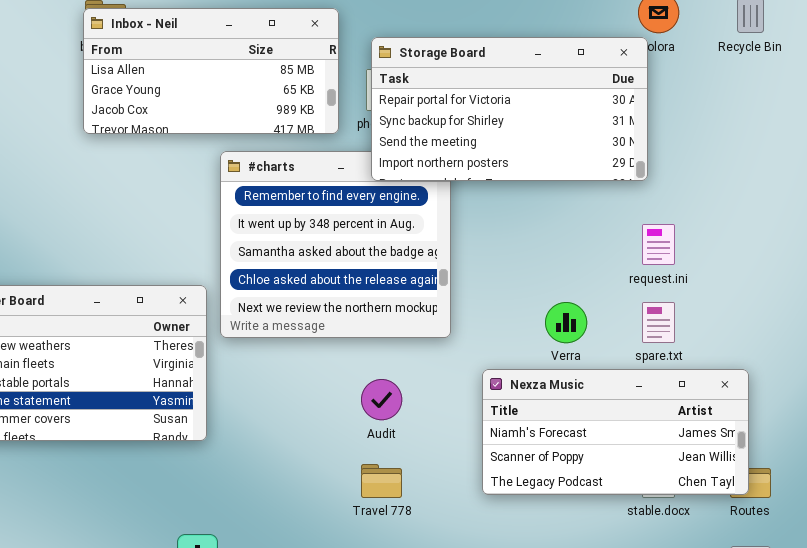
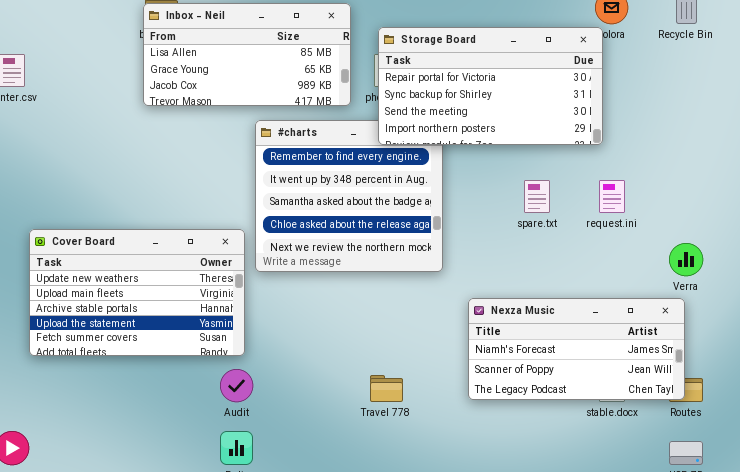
Verra: [545,302,587,343] -> [669,243,703,276], moved
spare.txt: [642,302,675,343] -> [524,180,550,213], moved
Audit: [361,379,402,420] -> [220,369,253,402], moved

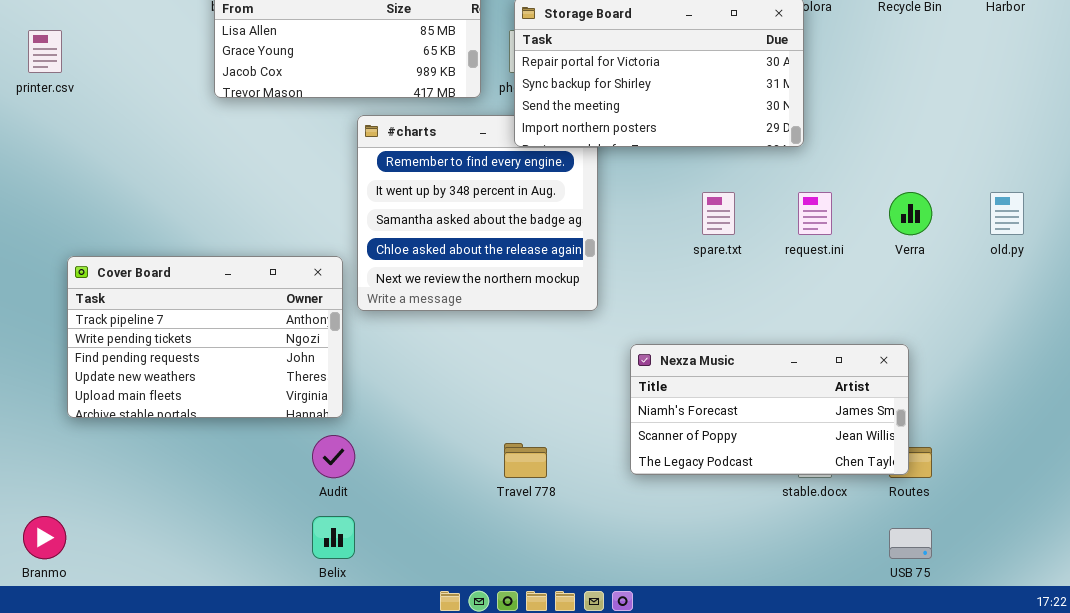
Cover Board: [29,229,245,356] -> [67,256,343,418], scrolled up 3 rows
Verra: [669,243,703,276] -> [889,192,932,235], moved

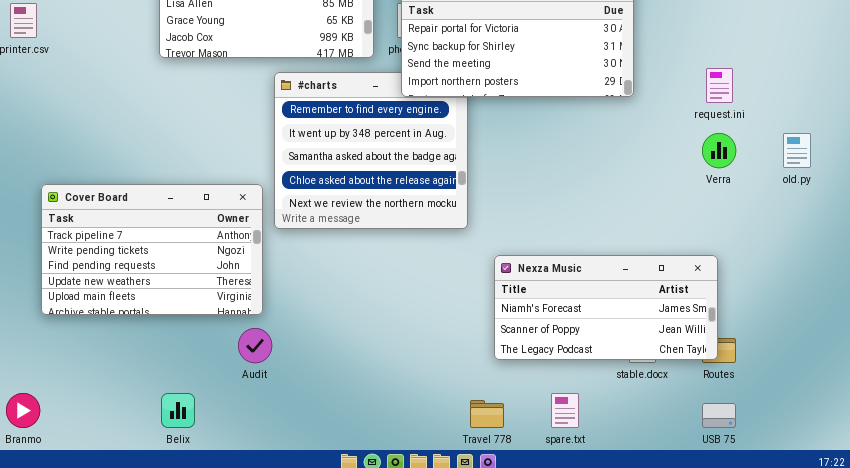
spare.txt: [702,192,735,235] -> [551,393,579,428], moved
request.ini: [798,192,832,235] -> [706,68,733,103], moved
Travel 778: [504,443,547,478] -> [470,400,504,428], moved
Belix: [312,516,355,559] -> [161,393,195,428], moved

